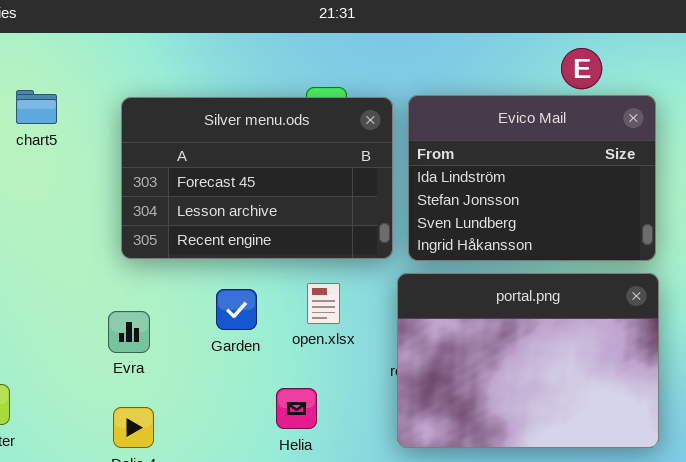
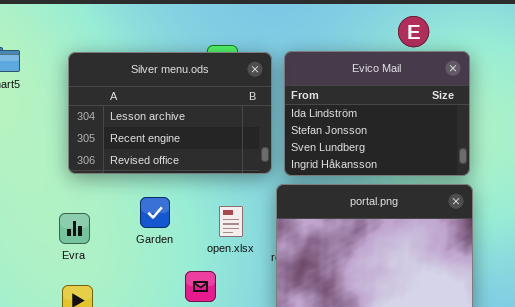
Silver menu.ods: [121,97,393,259] -> [68,52,272,174], scrolled down 1 row
open.xlsx: [307,283,340,324] -> [219,206,243,237], moved

